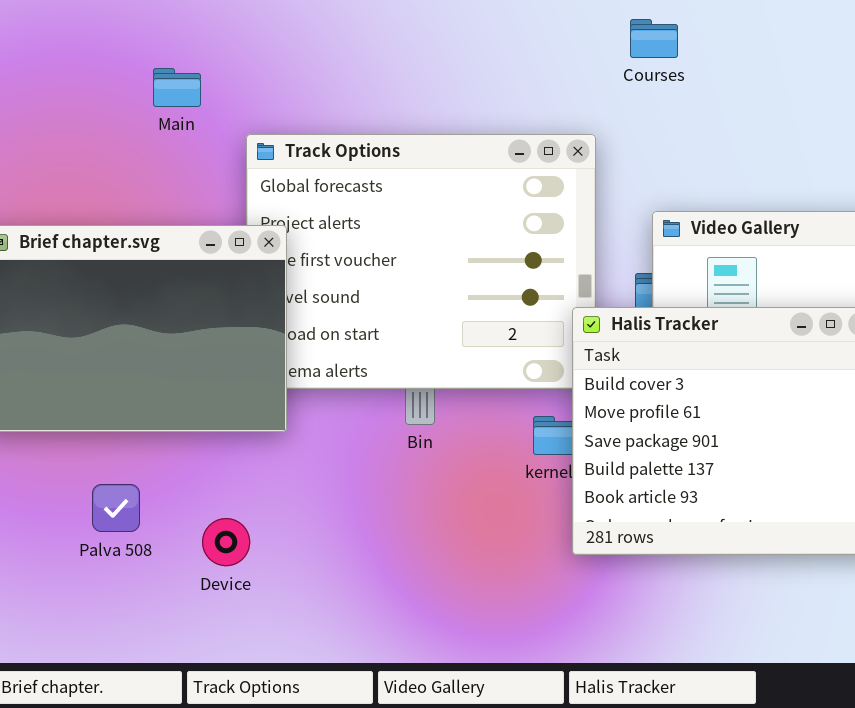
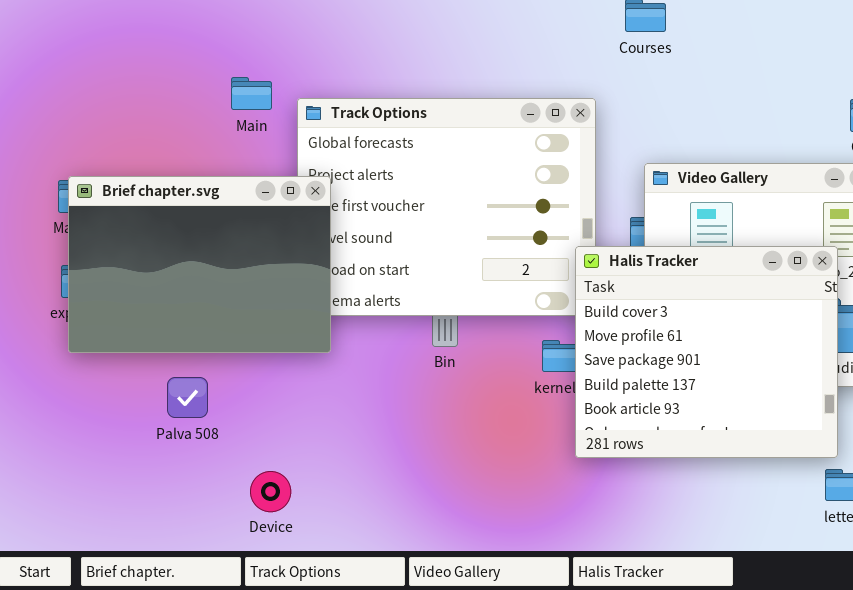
Main: [153,68,201,107] -> [231,77,272,110], moved
Palva 508: [92,484,140,532] -> [167,377,208,418], moved
Device: [202,518,250,566] -> [250,471,291,512], moved

